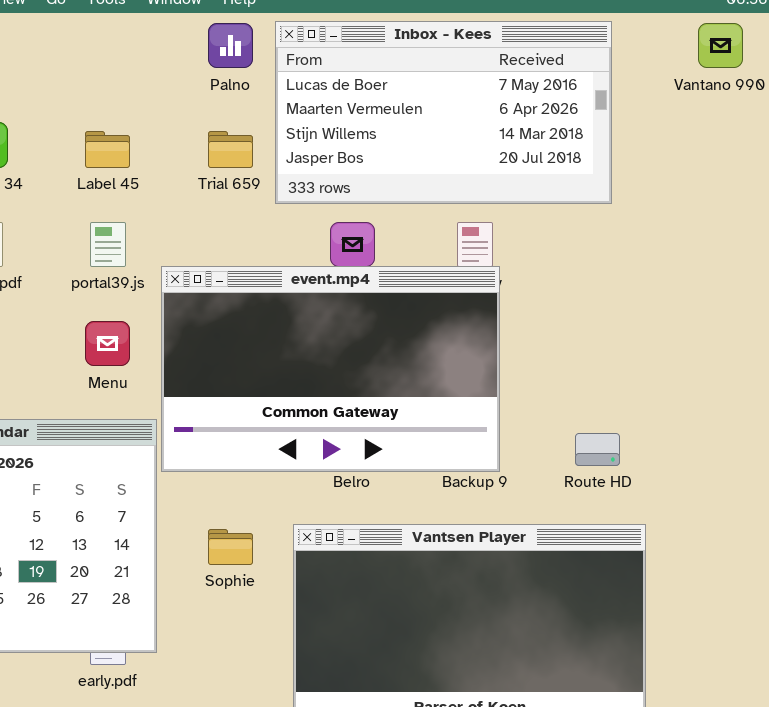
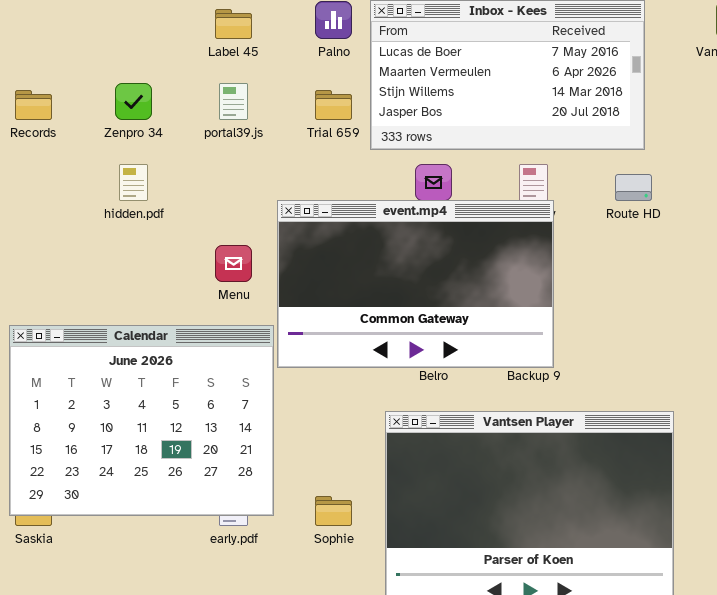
Label 45: [85,131,130,168] -> [215,9,252,39], moved
portal39.js: [90,222,126,267] -> [219,83,248,120], moved
Route HD: [575,433,620,466] -> [615,174,652,201], moved
Sophie: [208,529,253,565] -> [315,496,352,526], moved

